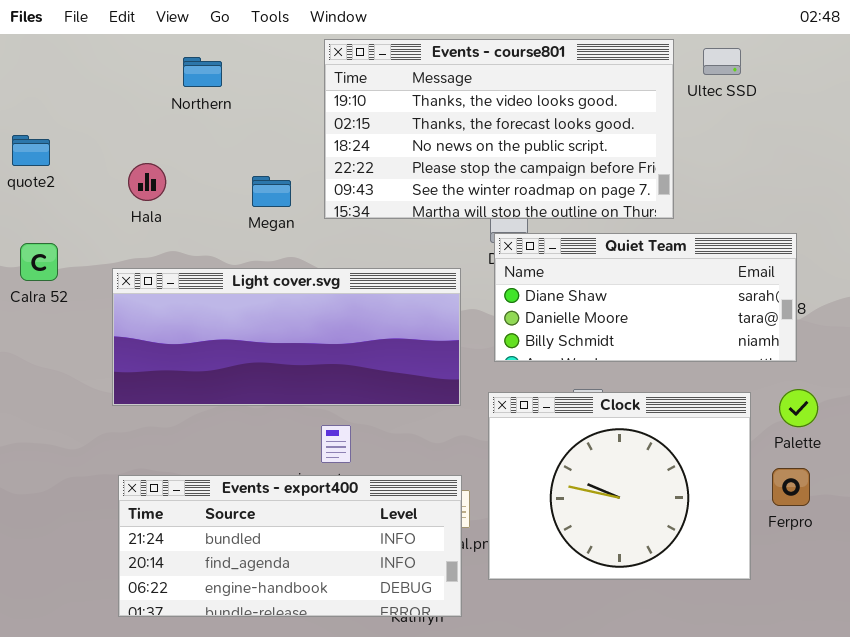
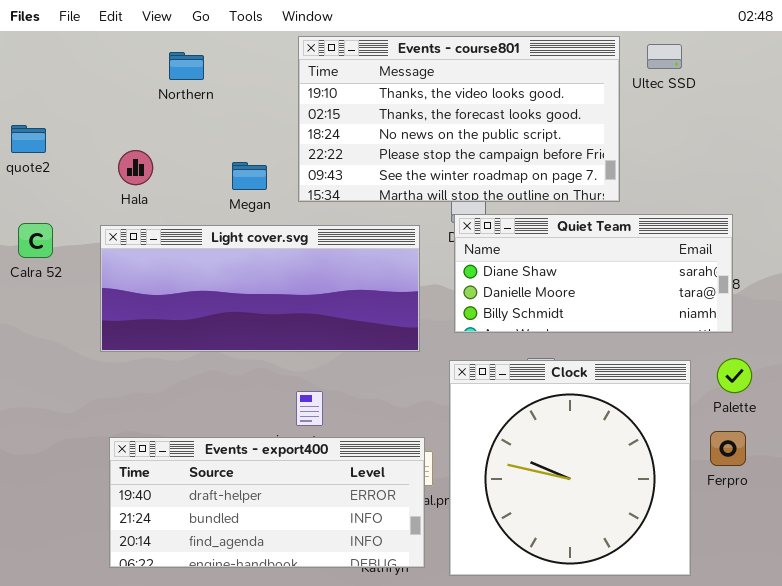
Light cover.svg: [112,268,461,406] -> [100,225,420,352], moved
Clock: [488,392,751,580] -> [449,360,691,576], resized
Events - export400: [118,475,462,617] -> [109,437,425,568], scrolled up 1 row

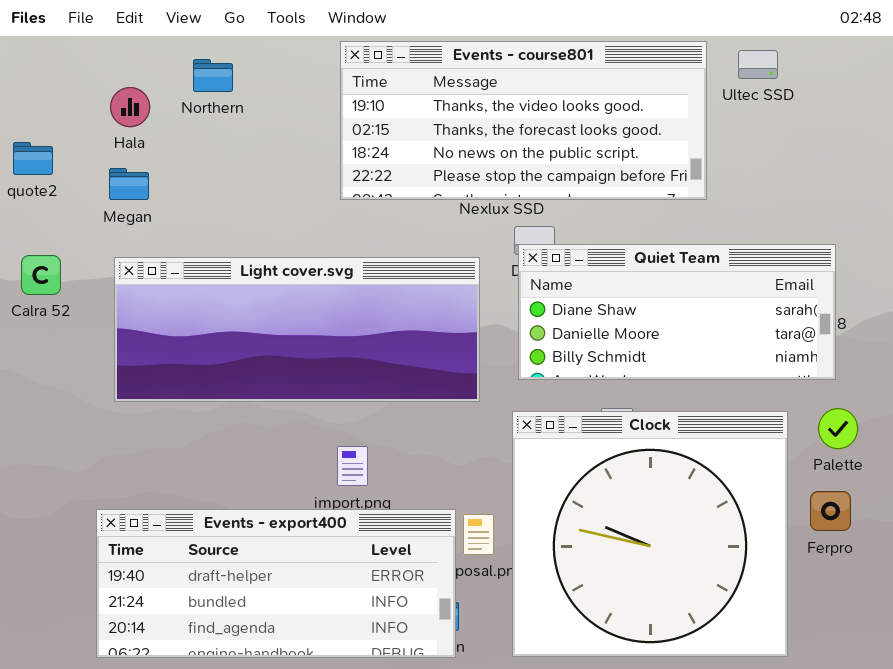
Events - course801: [298,36,620,202] -> [340,41,707,200], resized
Hala: [118,150,153,185] -> [110,87,150,127], moved
Megan: [232,162,267,190] -> [109,168,149,200], moved
Events - export400: [109,437,425,568] -> [96,509,456,658], moved

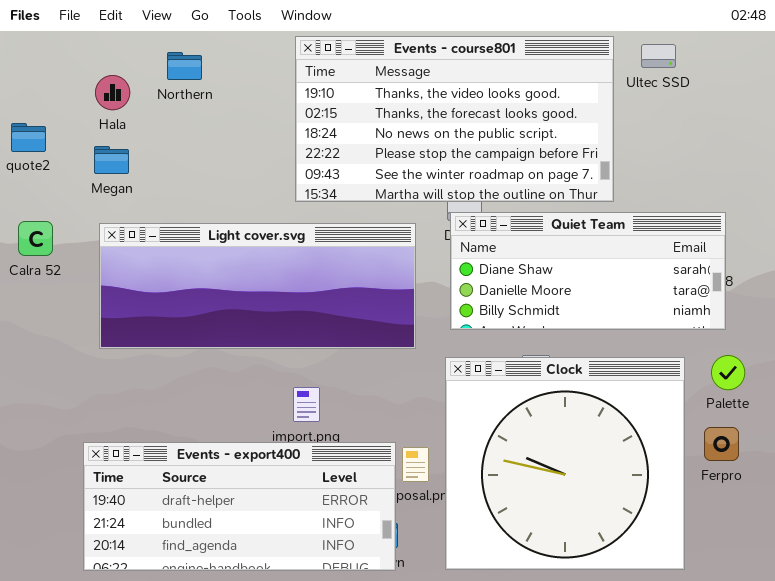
Events - course801: [340,41,707,200] -> [295,36,614,202], resized

